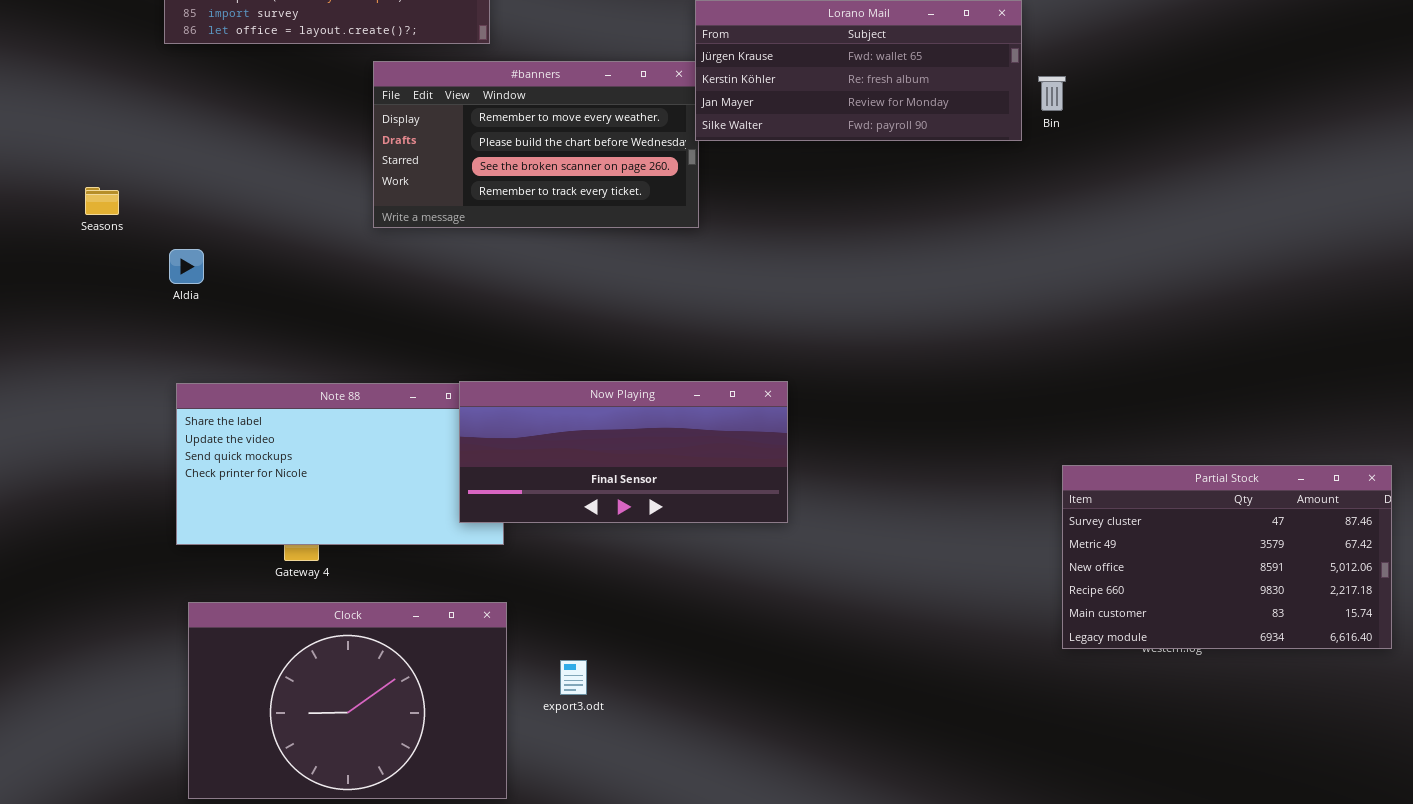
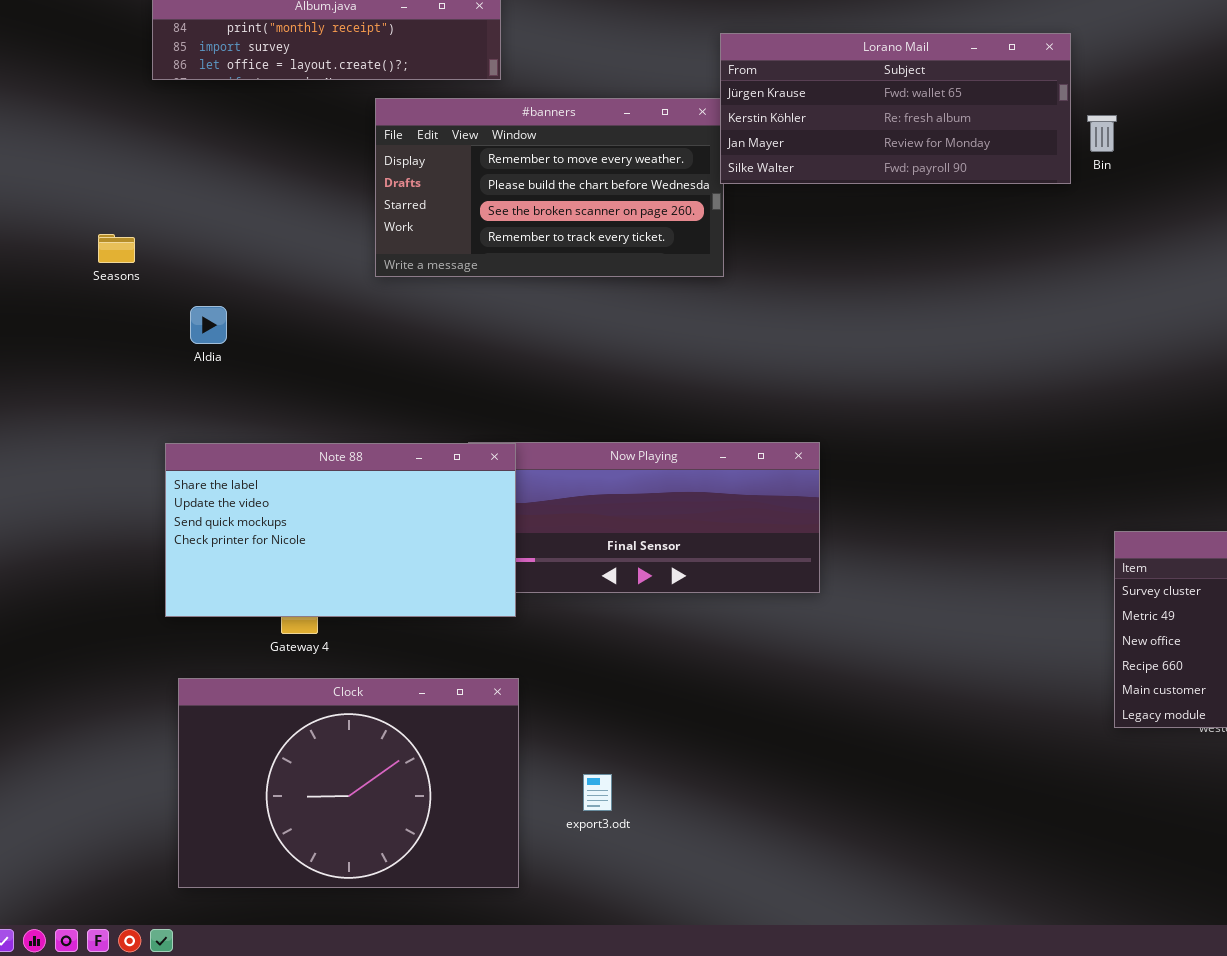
Seasons: [85,187,119,215] -> [98,234,135,263], moved
Aldia: [169,249,204,284] -> [190,306,227,344], moved
Note 88: [176,383,504,545] -> [165,443,516,617], raised
export3.odt: [560,660,587,695] -> [583,774,612,811], moved

